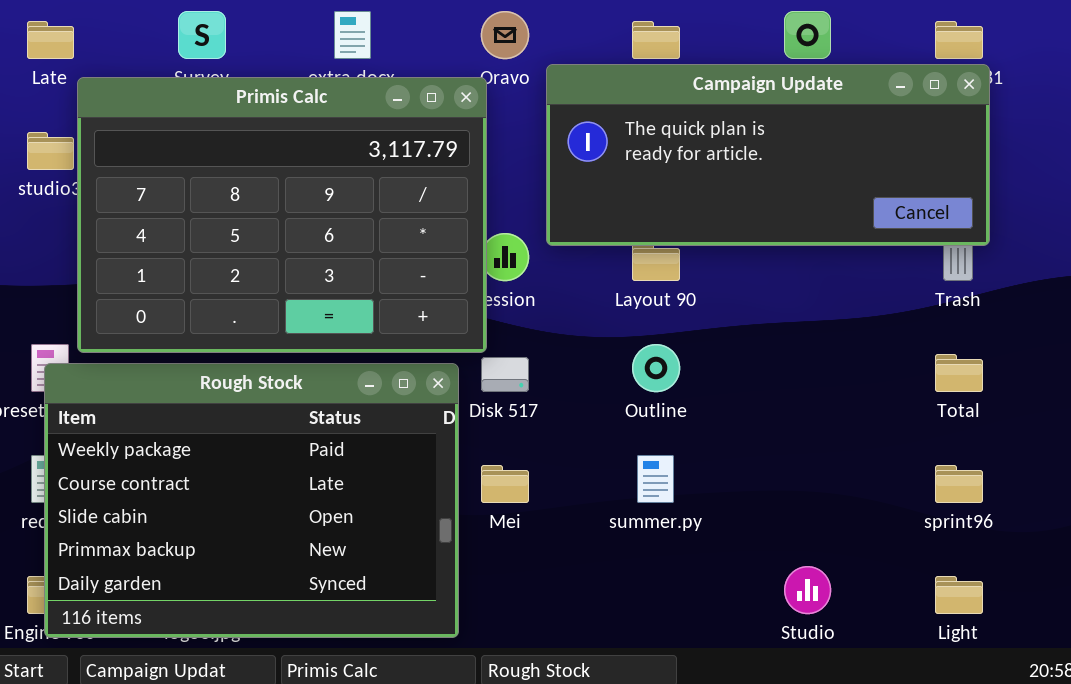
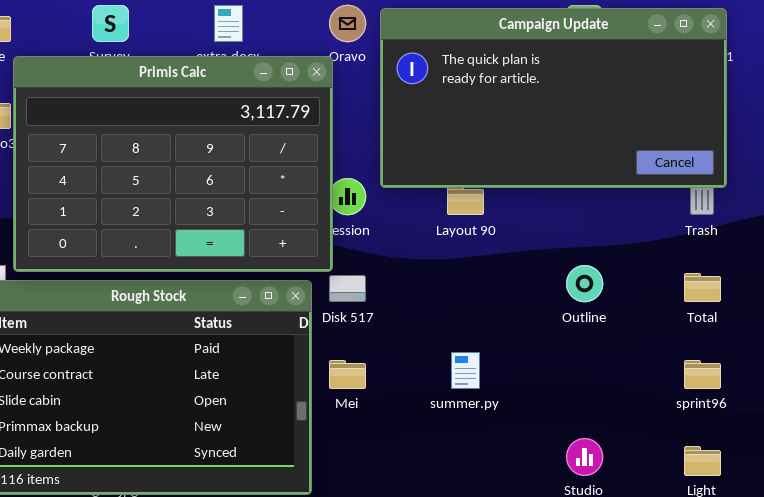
Campaign Update: [546,64,990,246] -> [380,8,727,188], resized
Outline: [632,344,680,392] -> [566,265,603,302], moved

